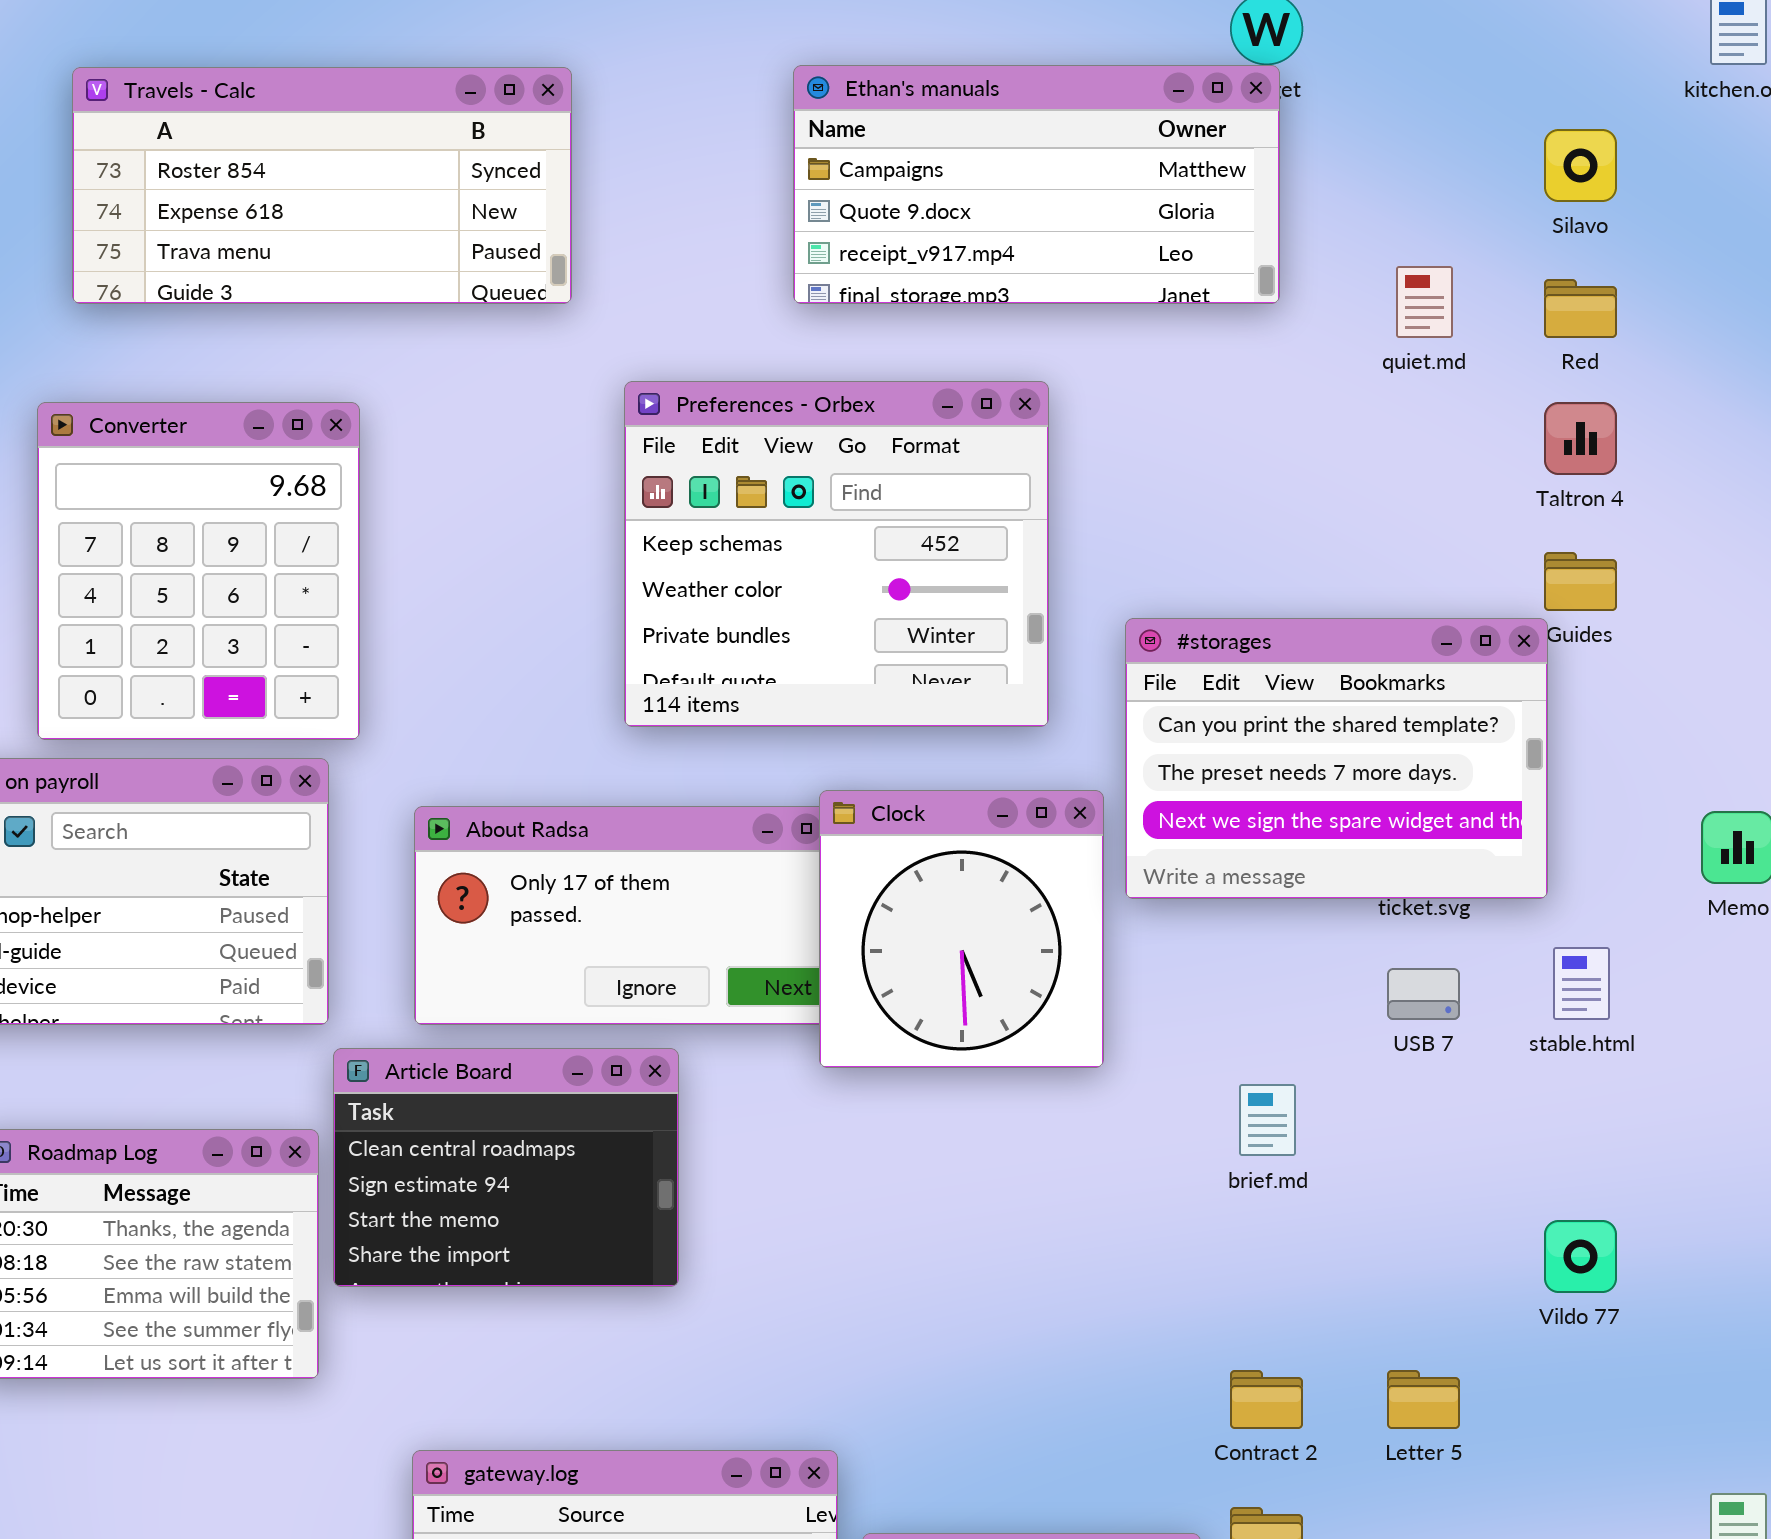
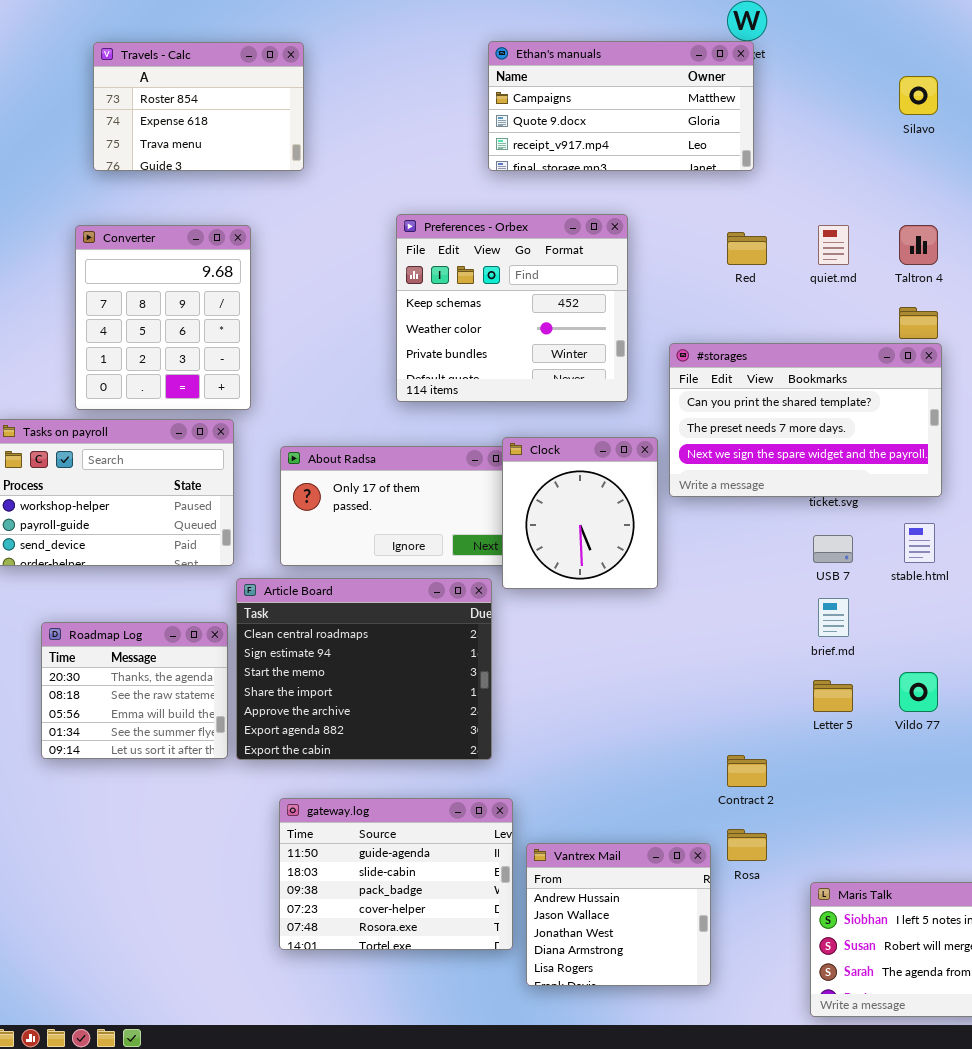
Travels - Calc: [72,67,572,304] -> [93,42,304,171], resized
quiet.md: [1396,266,1453,338] -> [818,225,849,265], moved
Red: [1544,279,1617,338] -> [727,232,767,265], moved
#storages: [1125,618,1548,899] -> [669,343,942,497], resized
Article Board: [333,1048,679,1287] -> [236,578,492,760], resized
brief.md: [1239,1084,1296,1156] -> [818,598,849,637], moved
Letter 5: [1387,1370,1460,1429] -> [813,680,853,712], moved

